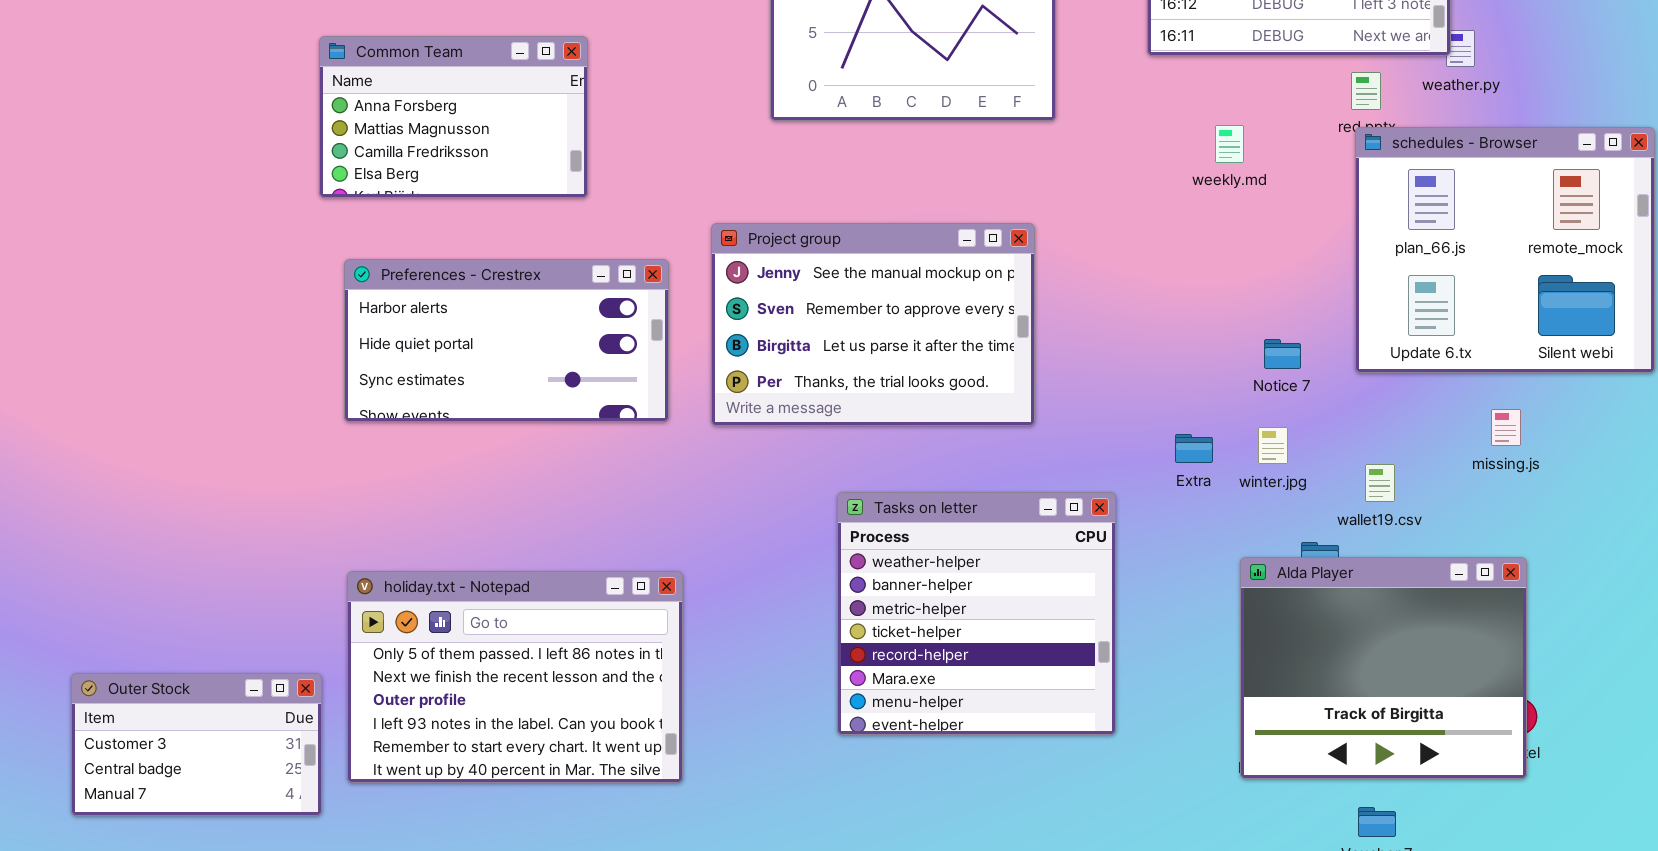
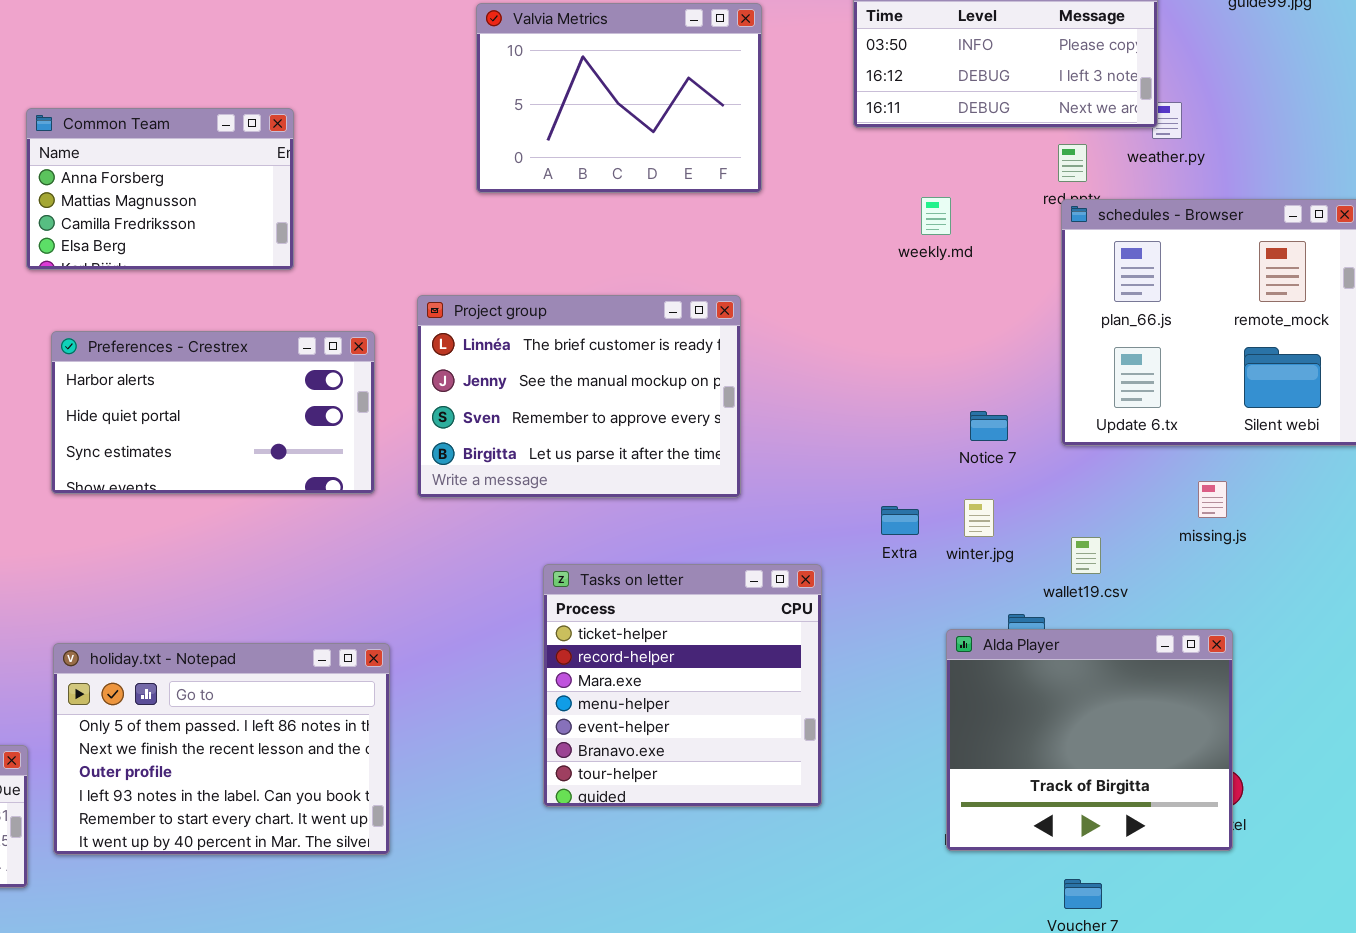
Project group: [711,223,1035,426] -> [417,295,741,498], scrolled up 1 row
Tasks on letter: [837,492,1116,735] -> [543,564,822,807], scrolled down 3 rows

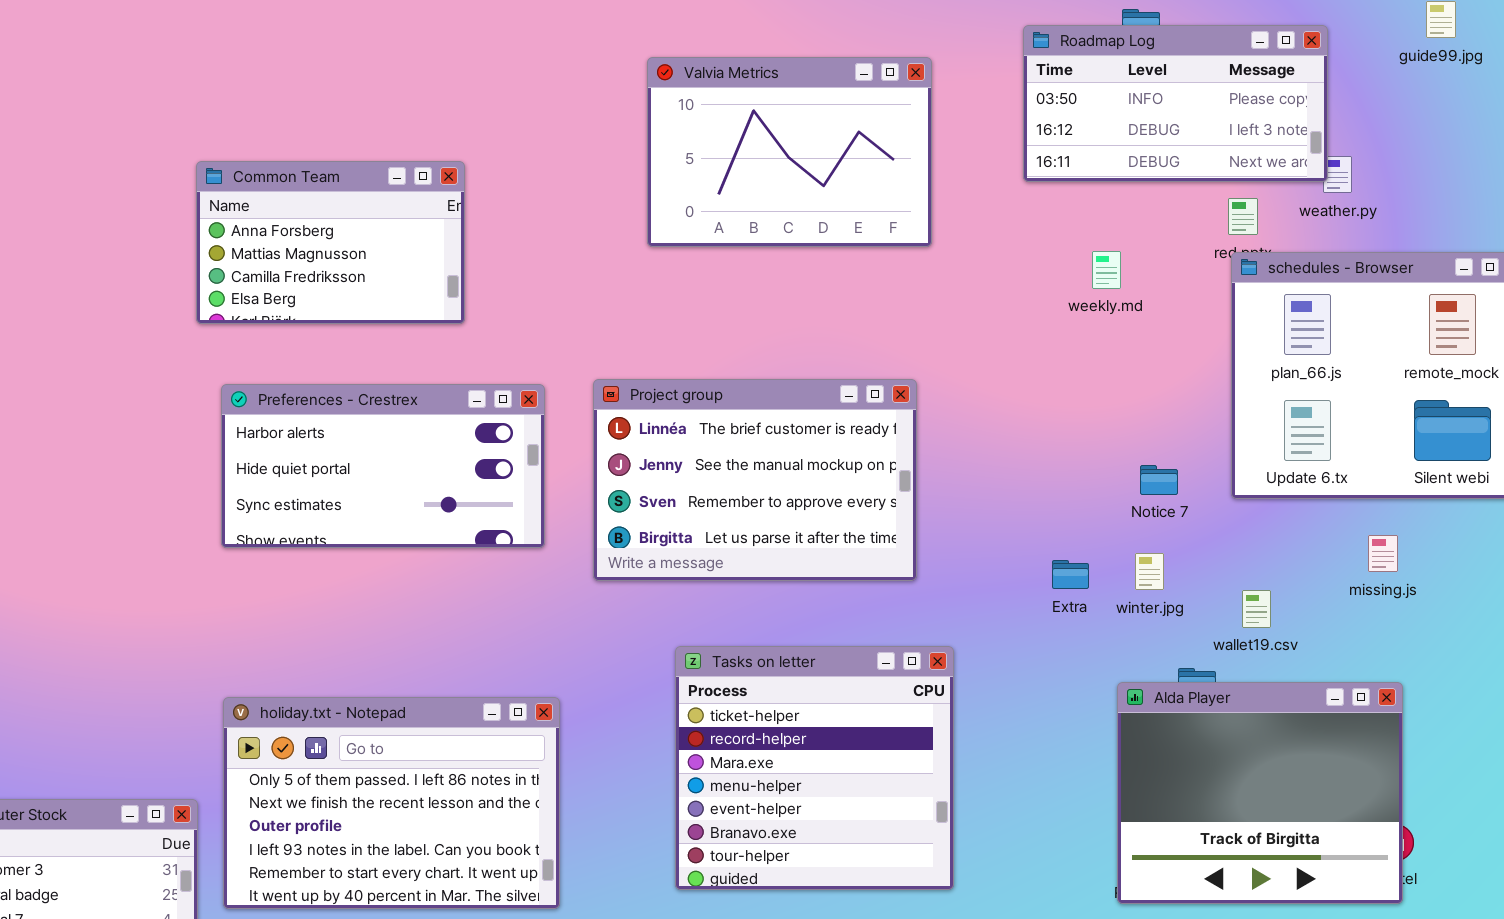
Project group: [417,295,741,498] -> [593,379,917,581], moved
Tasks on letter: [543,564,822,807] -> [675,646,954,890], moved

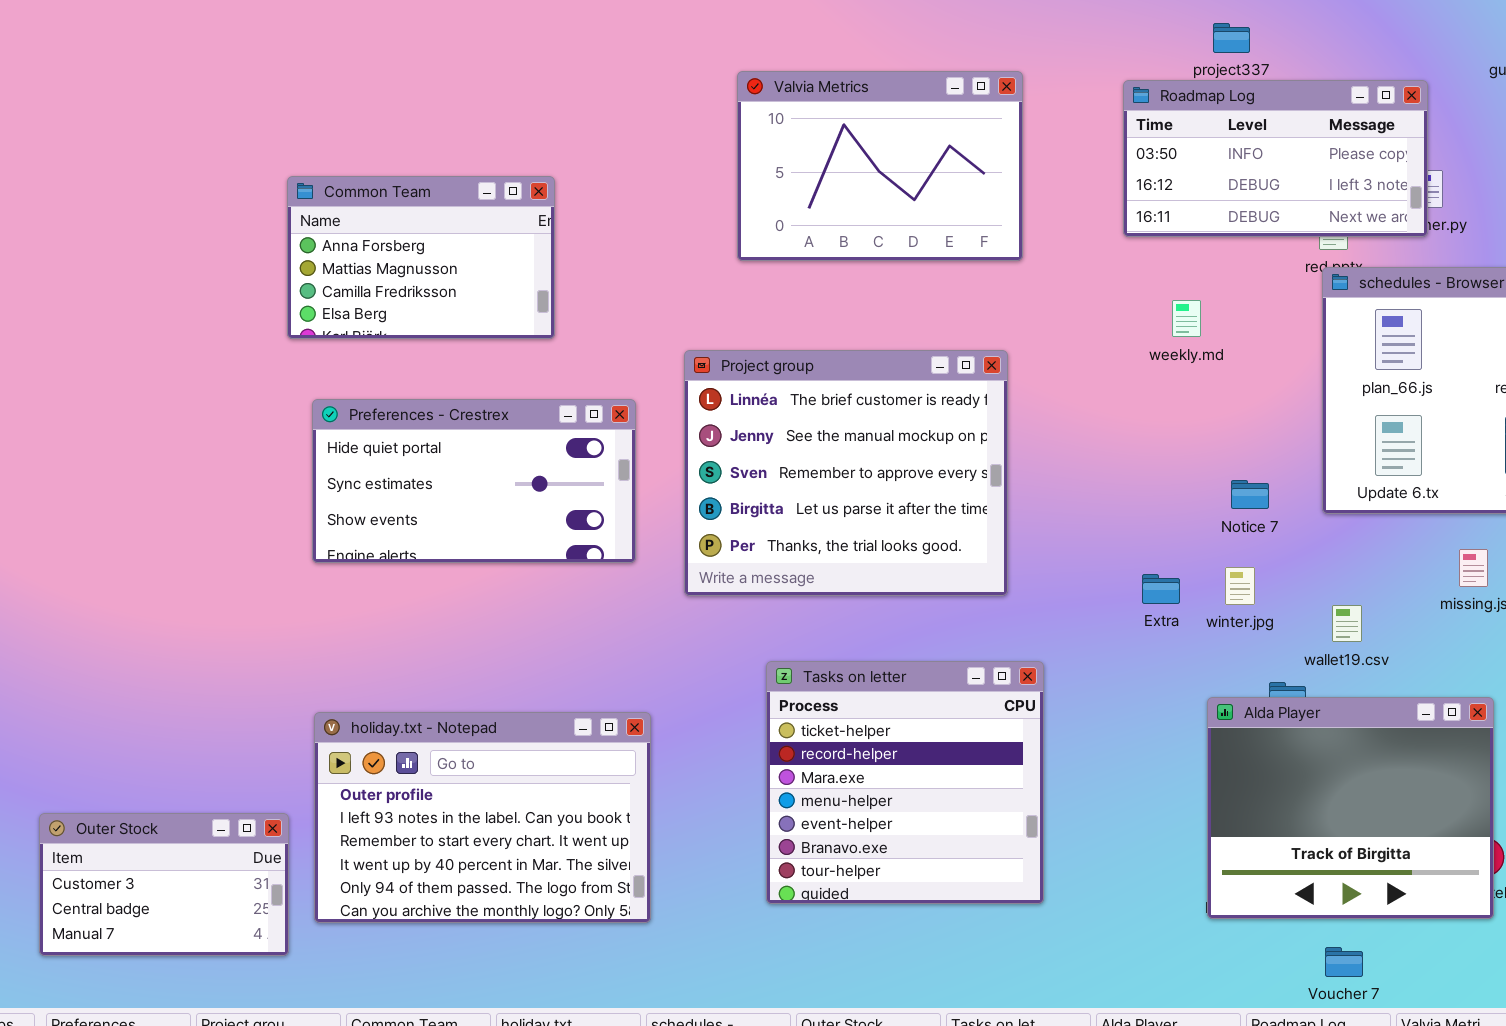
Roadmap Log: [1023,25,1328,182] -> [1123,80,1428,237], moved
weekly.md: [1092,251,1121,289] -> [1172,300,1201,337], moved
Project group: [593,379,917,581] -> [684,350,1008,596], resized
Preferences - Crestrex: [221,384,545,548] -> [312,399,636,563], scrolled down 1 row
holiday.txt - Notepad: [223,697,560,909] -> [314,712,651,923], scrolled down 2 rows

